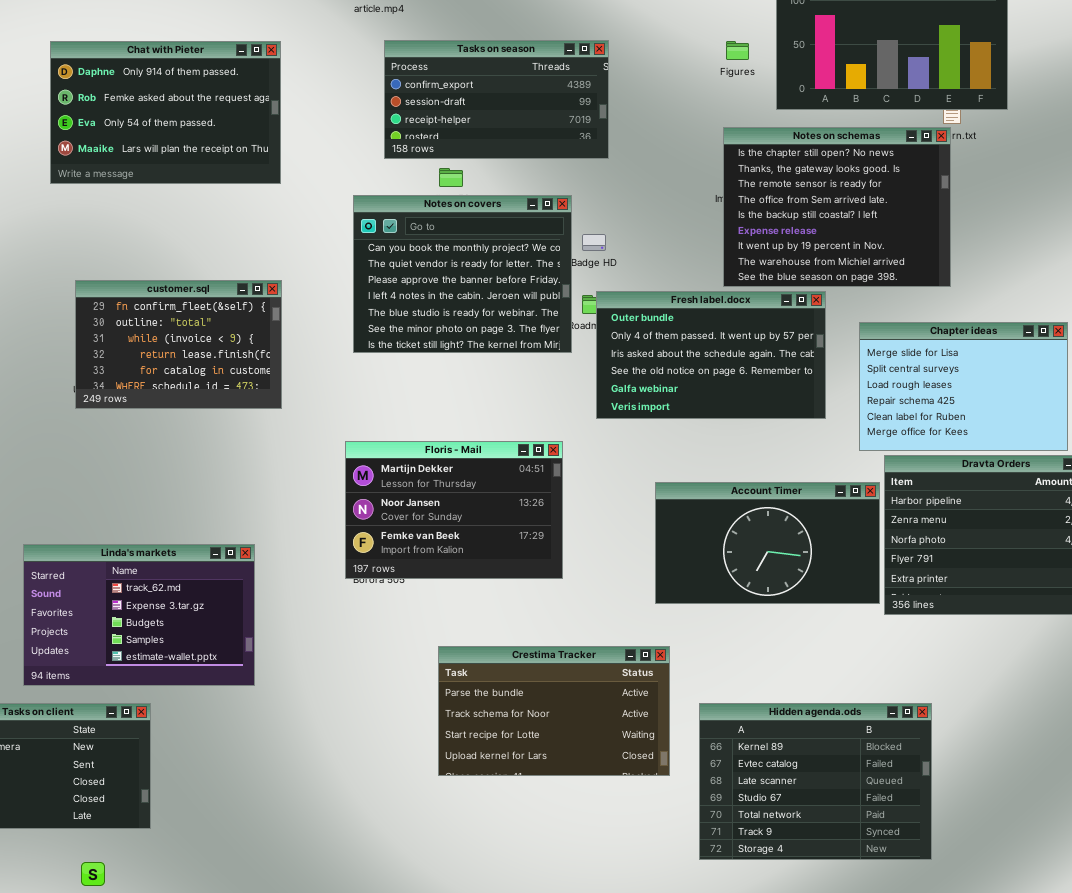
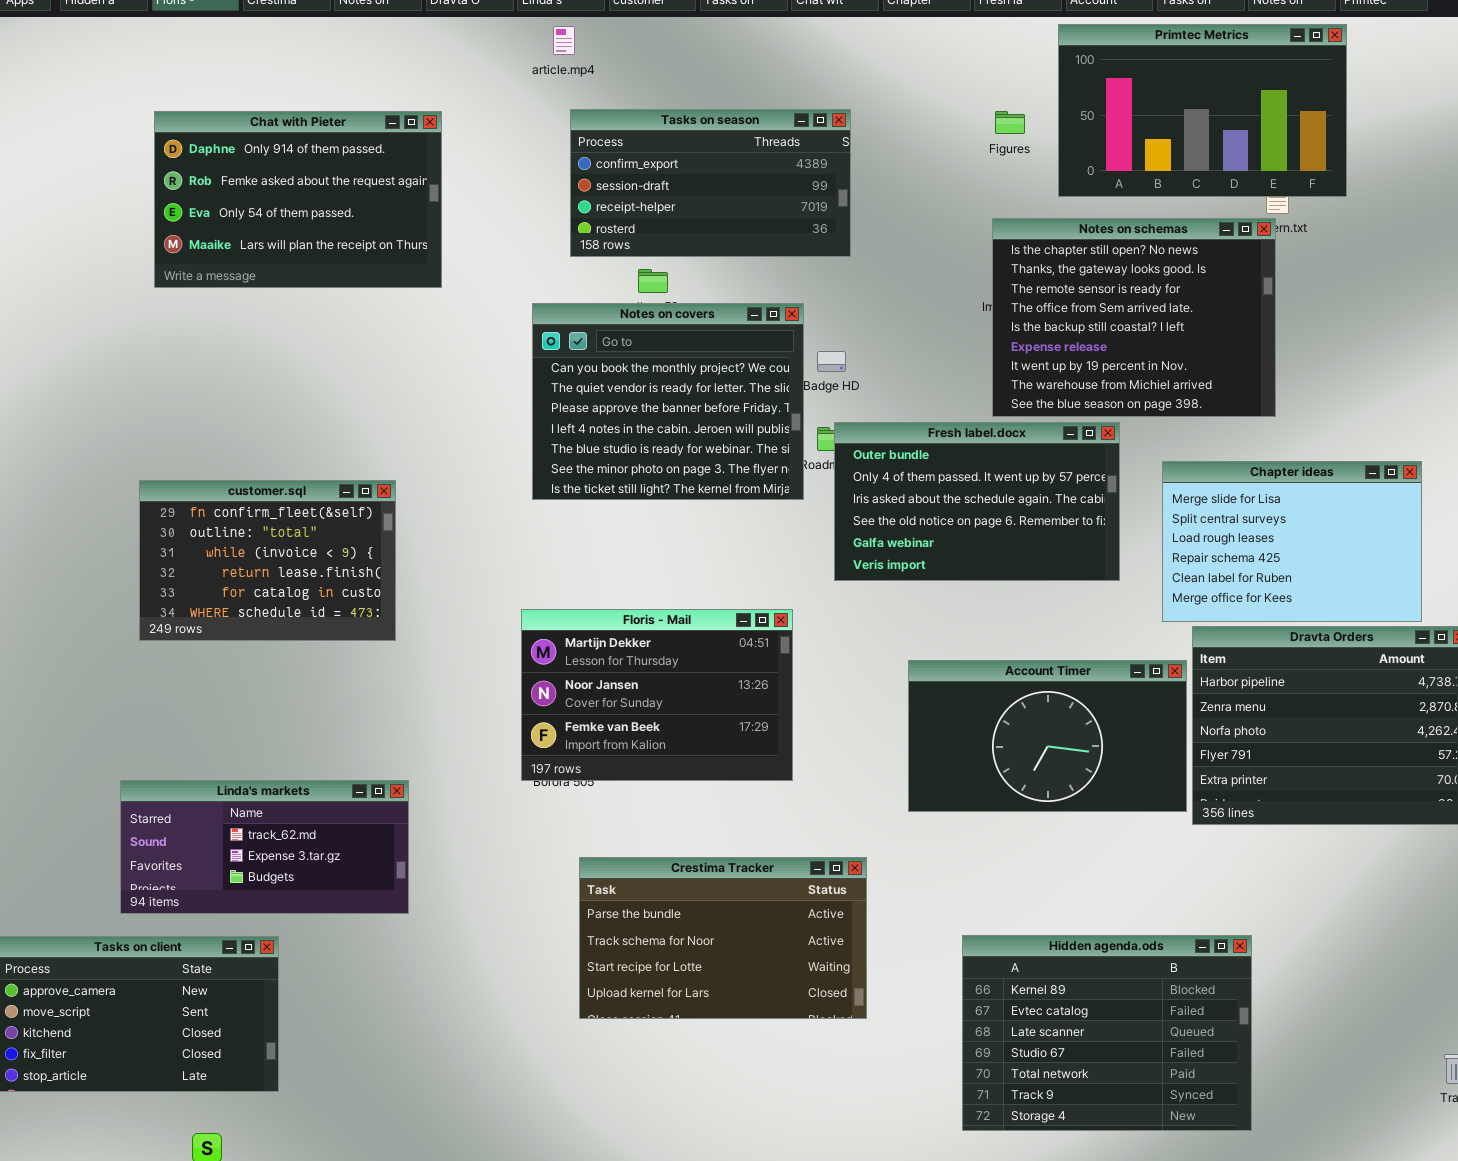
customer.sql: [75,280,282,409] -> [139,480,396,641], moved
Linda's markets: [23,544,255,686] -> [120,780,409,914], resized
Crestima Tracker: [438,646,670,776] -> [579,857,867,1019], moved

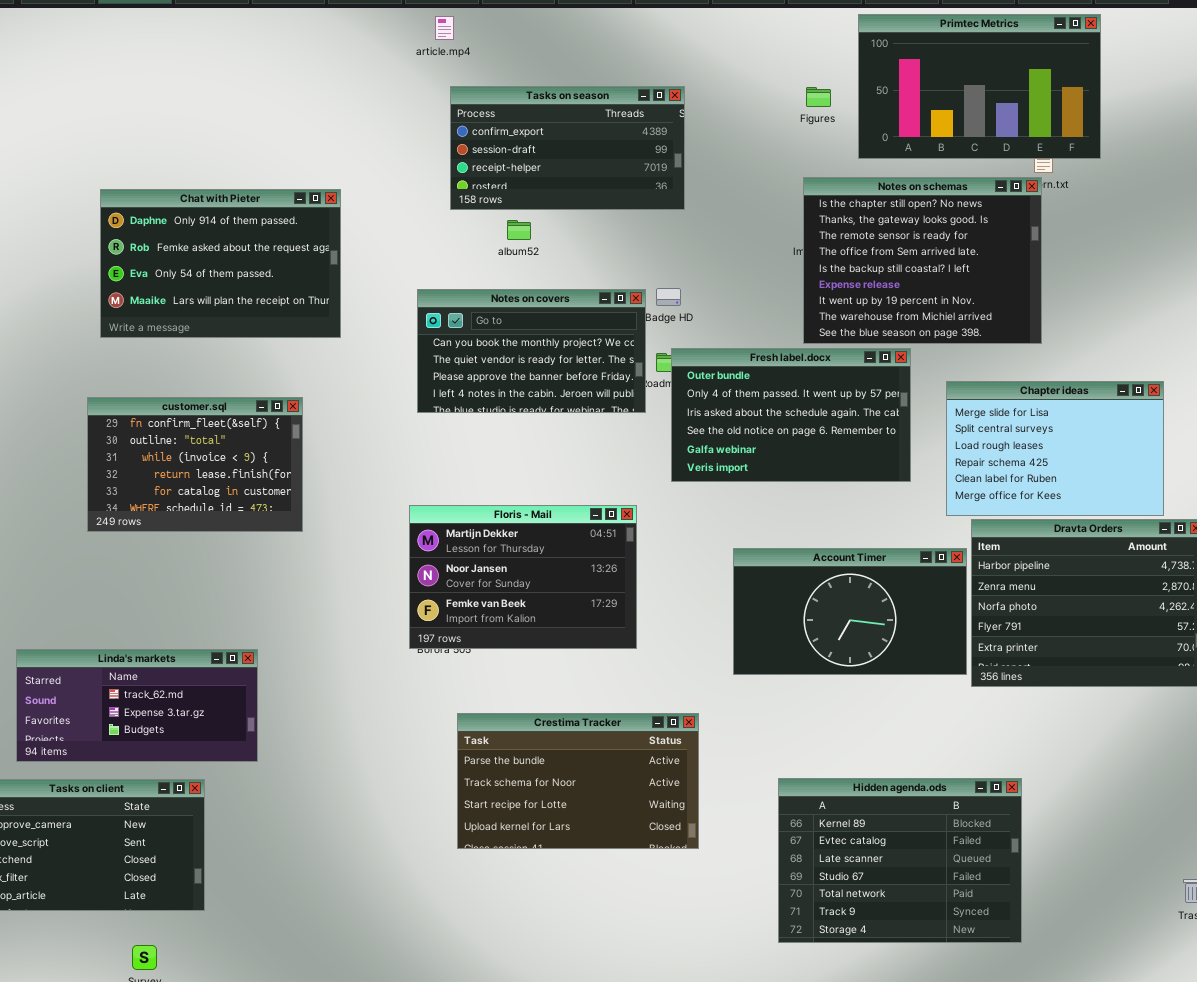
Chat with Pieter: [154,111,442,288] -> [100,189,341,338], moved
Notes on covers: [532,303,804,500] -> [417,289,646,413], resized
Linda's markets: [120,780,409,914] -> [16,649,258,762], moved

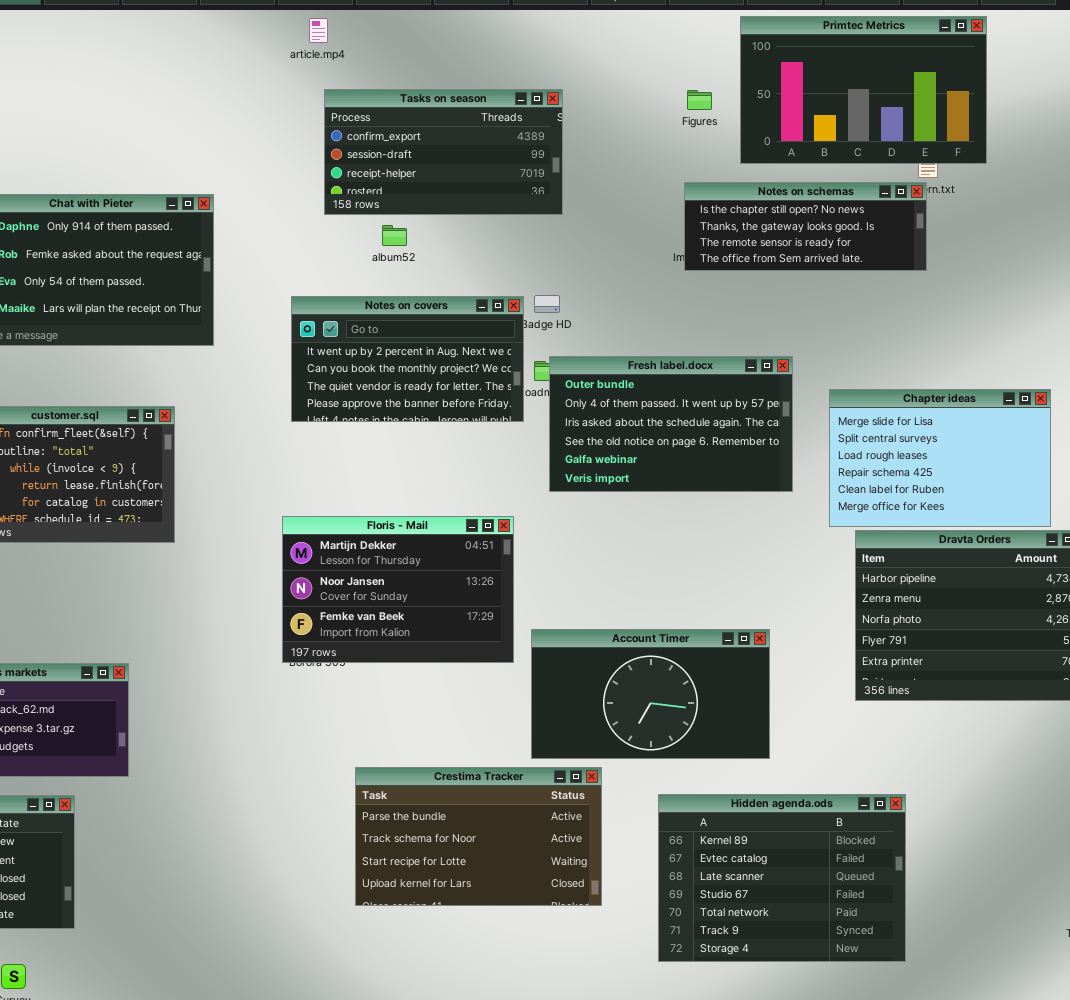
Notes on schemas: [803,177,1042,344] -> [684,182,927,271], resized
Notes on covers: [417,289,646,413] -> [291,296,524,422], scrolled up 1 row
Account Timer: [733,548,967,675] -> [531,629,770,759], moved
Crestima Tracker: [457,713,699,849] -> [355,767,602,906], moved

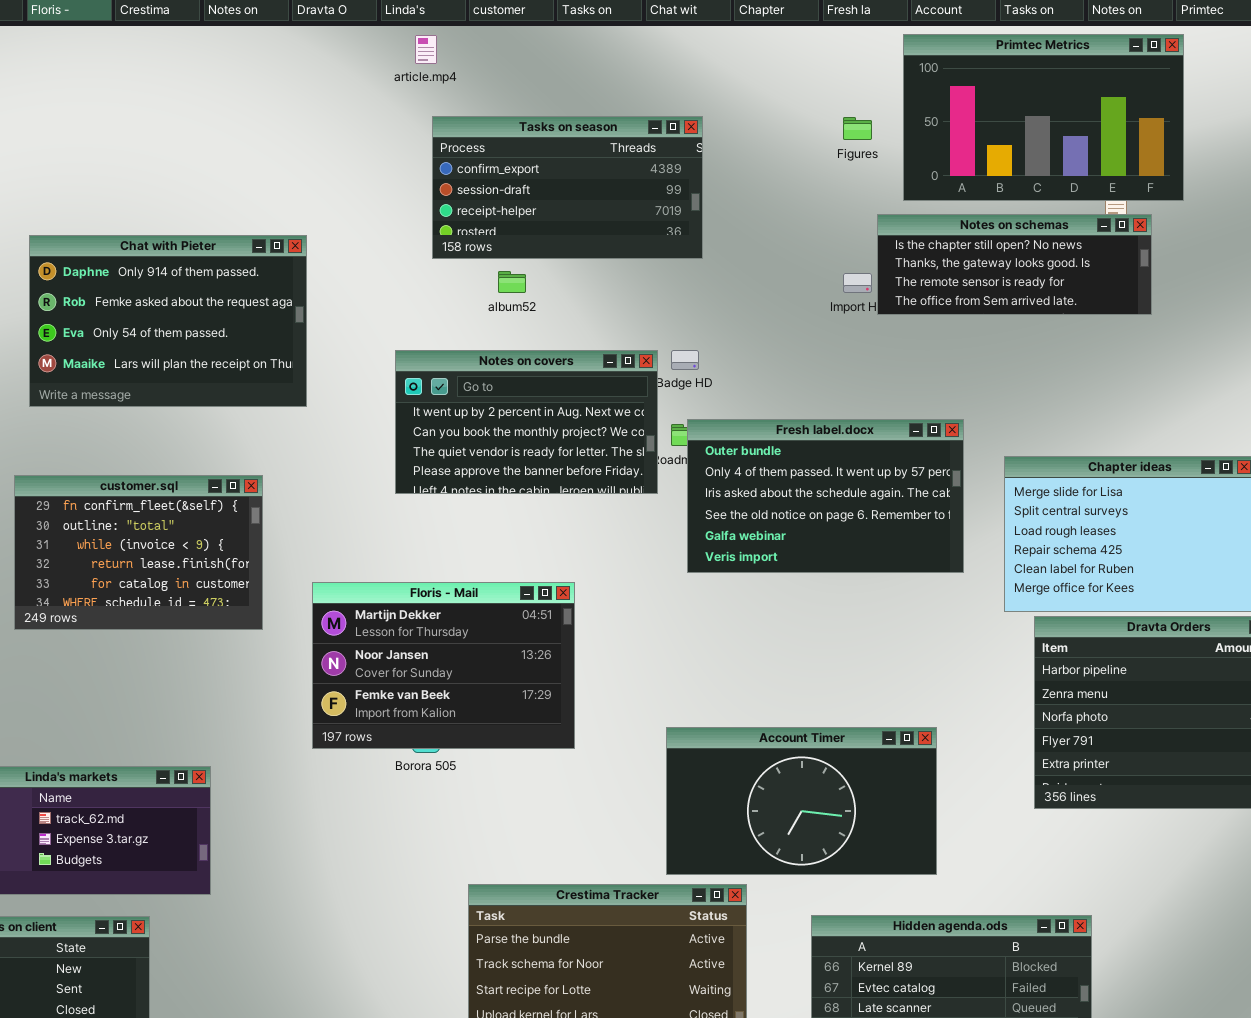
Notes on schemas: [684,182,927,271] -> [877,214,1152,315], moved
Floris - Mail: [282,516,514,663] -> [312,582,575,749], moved

